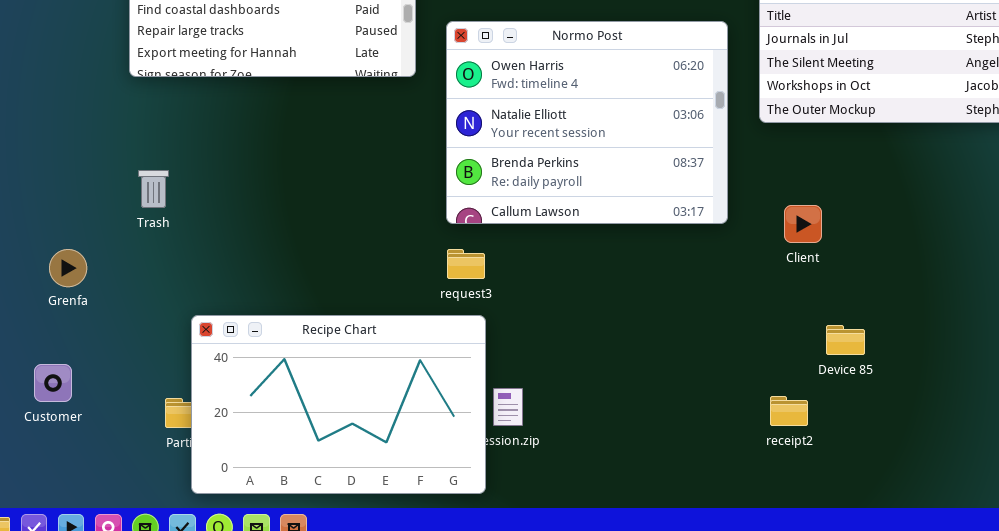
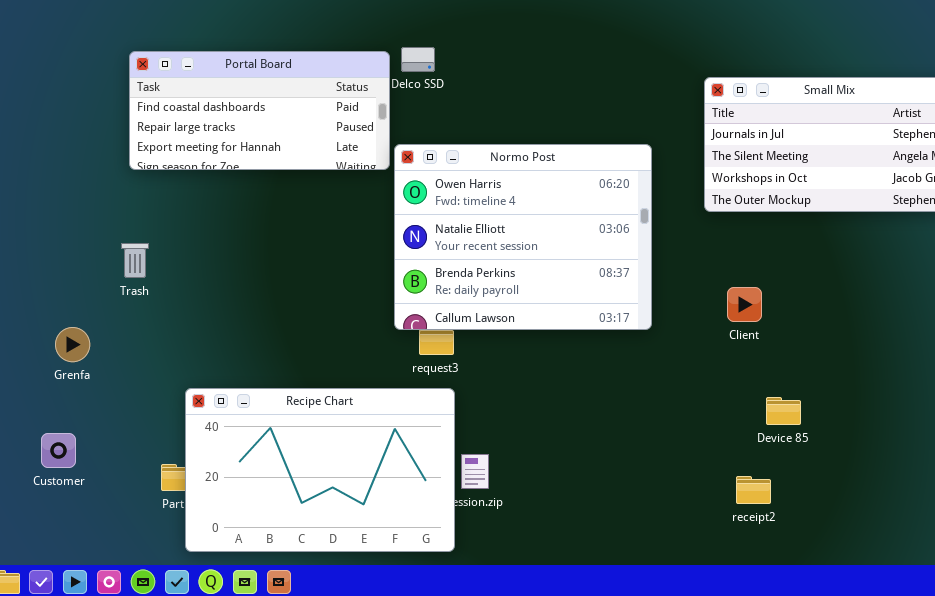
Normo Post: [446,21,728,224] -> [394,144,652,330], moved
Trash: [138,170,169,208] -> [121,243,149,278], moved
receipt2: [770,396,808,426] -> [736,476,771,504], moved

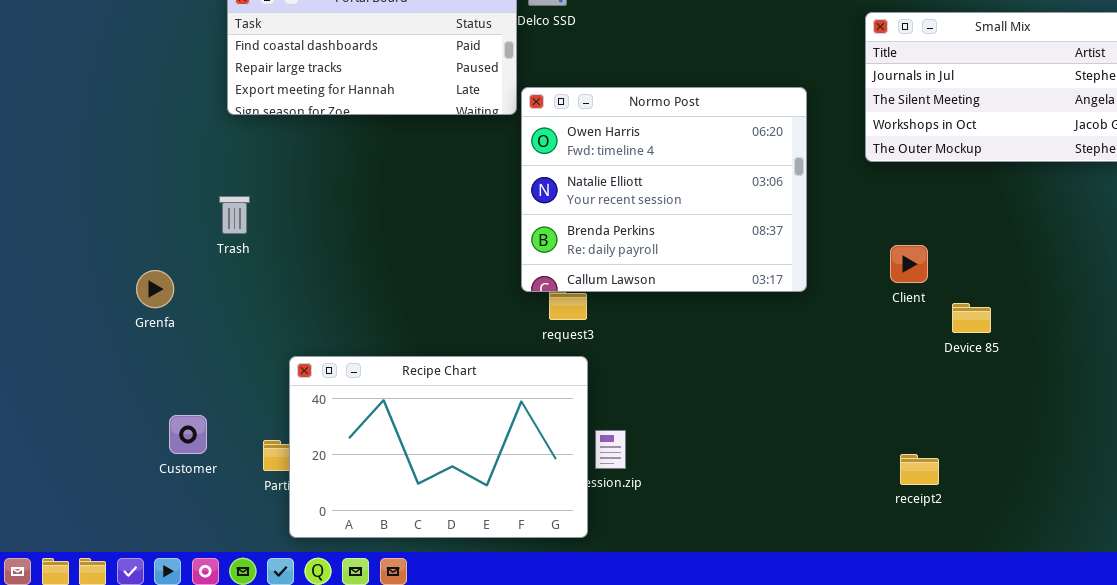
Grenfa: [55,327,90,362] -> [136,270,174,308], moved
Device 85: [766,397,801,425] -> [952,303,991,333], moved
Customer: [41,433,76,468] -> [169,415,207,454], moved

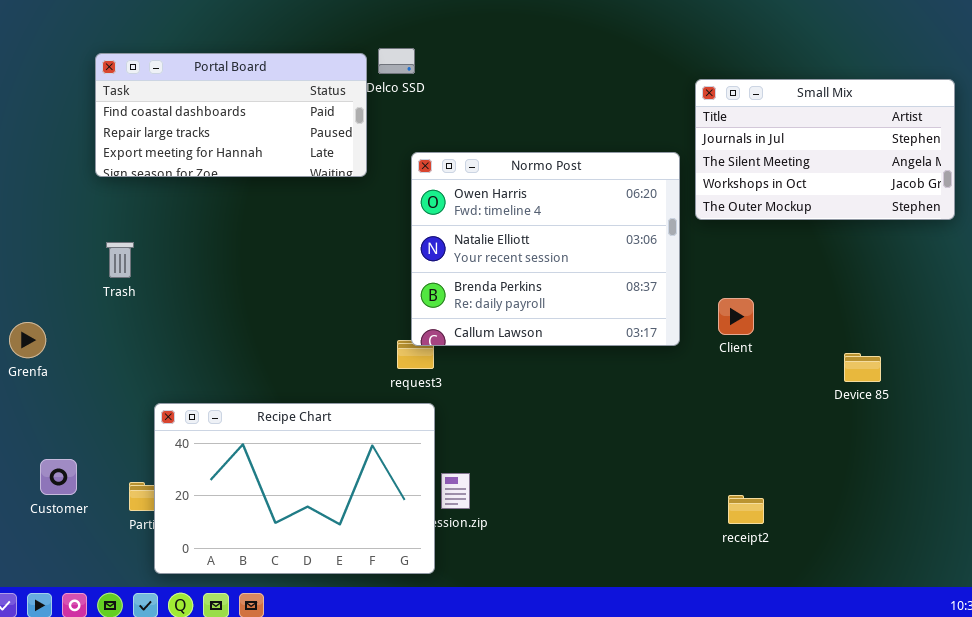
Normo Post: [521,87,807,292] -> [411,152,680,346], moved
Trash: [219,196,250,234] -> [106,242,134,278], moved
Device 85: [952,303,991,333] -> [844,353,881,382], moved

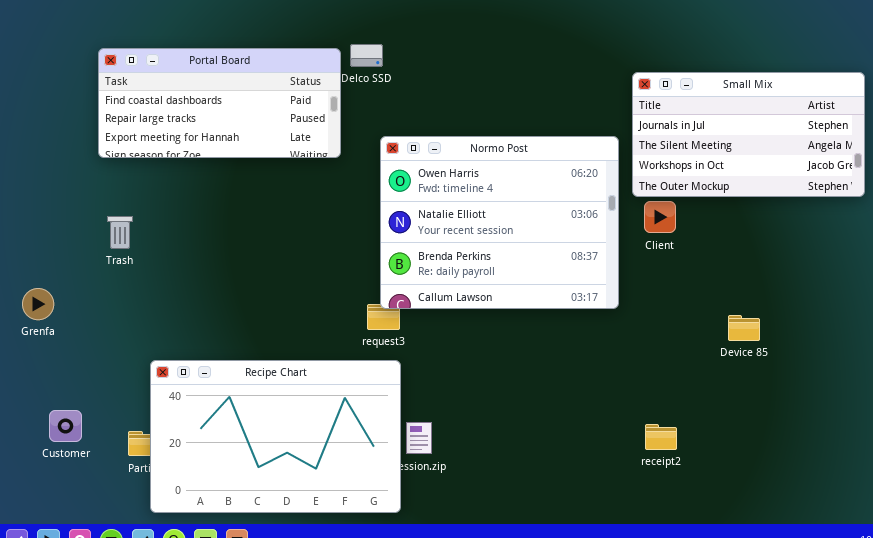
Client: [718,298,754,335] -> [644,201,676,233], moved
Device 85: [844,353,881,382] -> [728,315,760,341], moved
receipt2: [728,495,764,524] -> [645,424,677,450], moved

